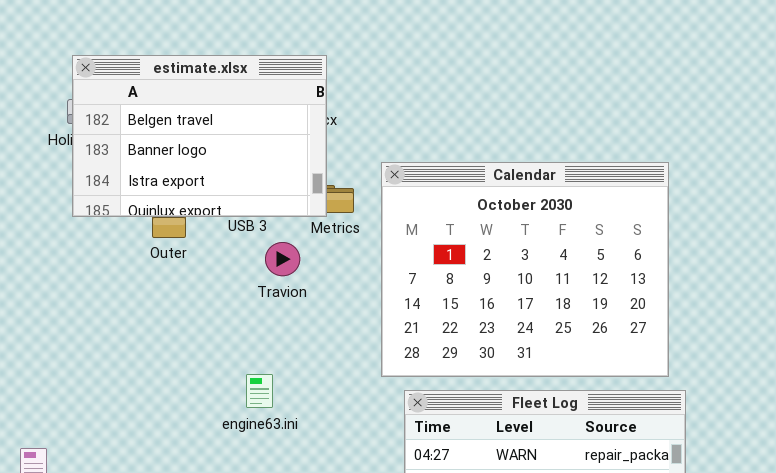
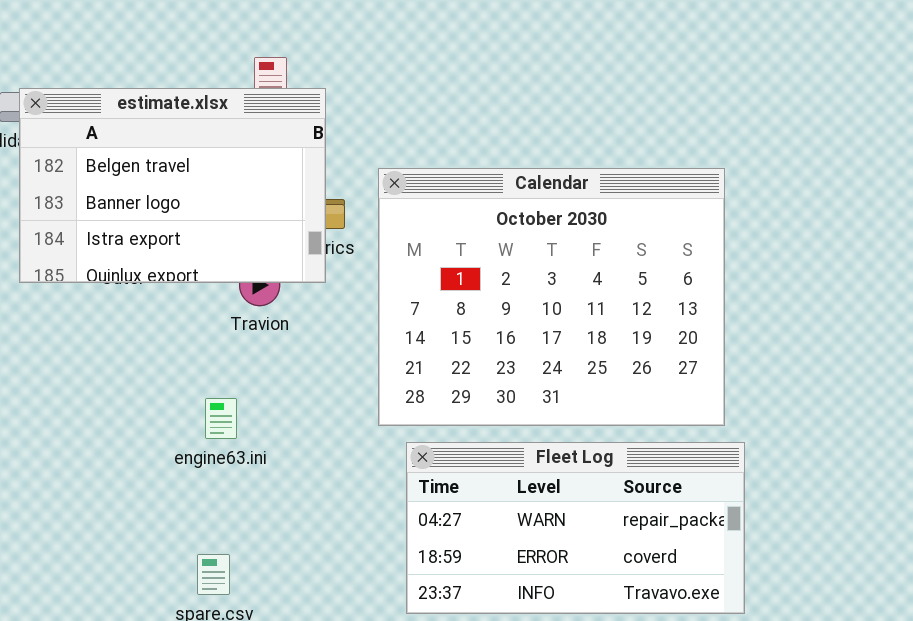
estimate.xlsx: [72,55,327,217] -> [19,88,326,283], moved
engine63.ini: [246,374,273,408] -> [205,398,237,439], moved

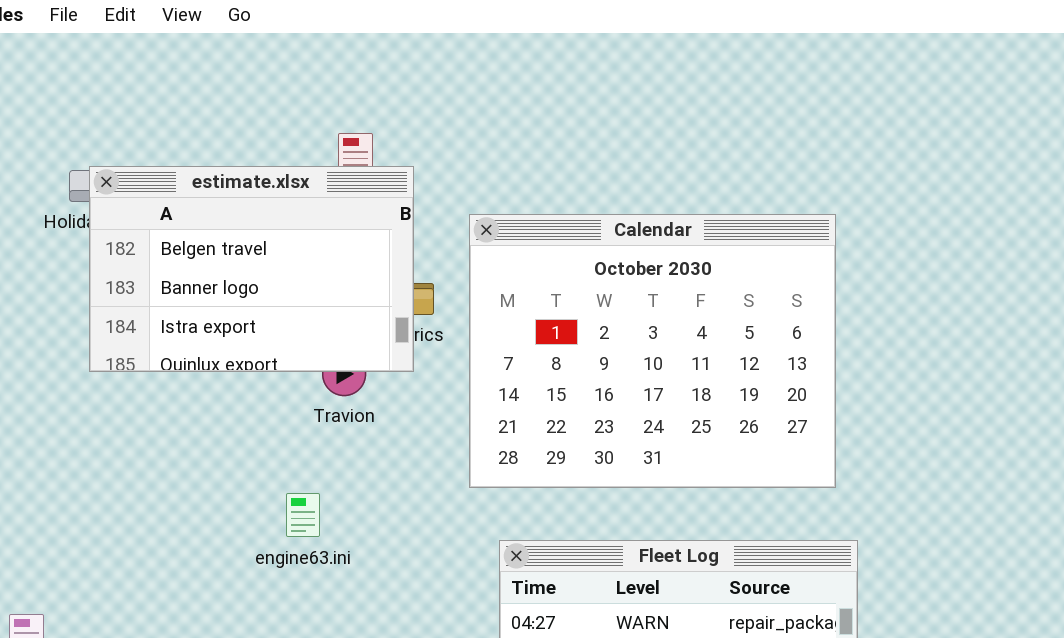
Calendar: [378,168,725,426] -> [469,214,836,488], moved

